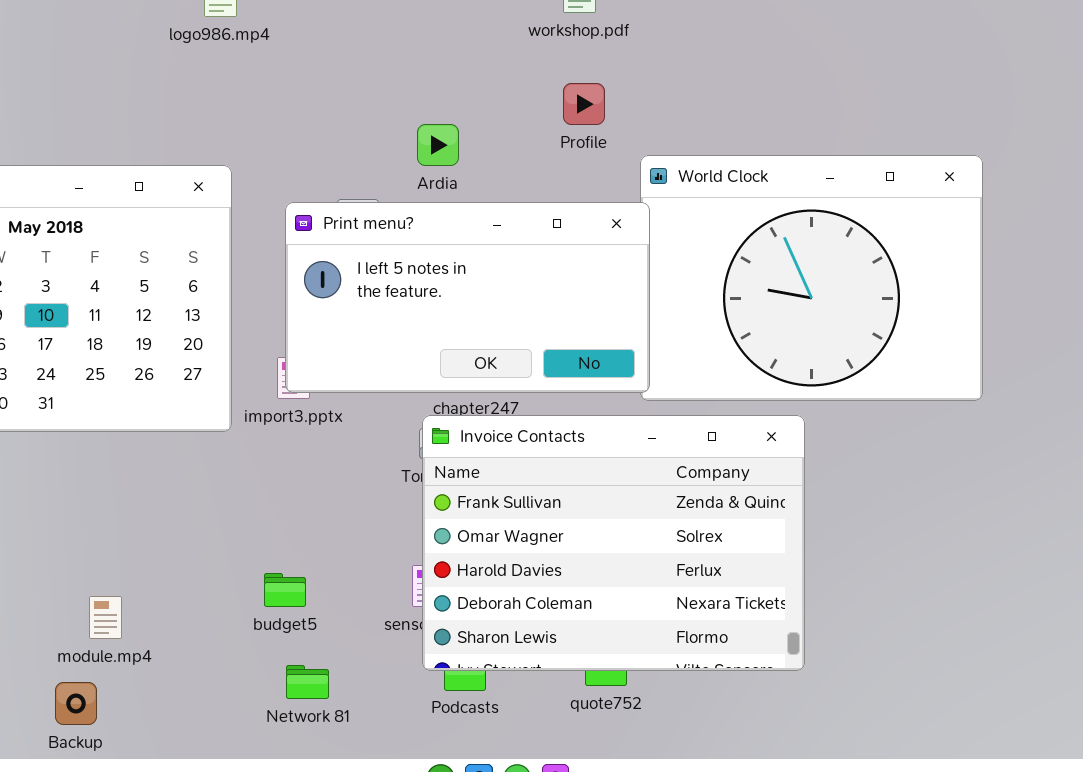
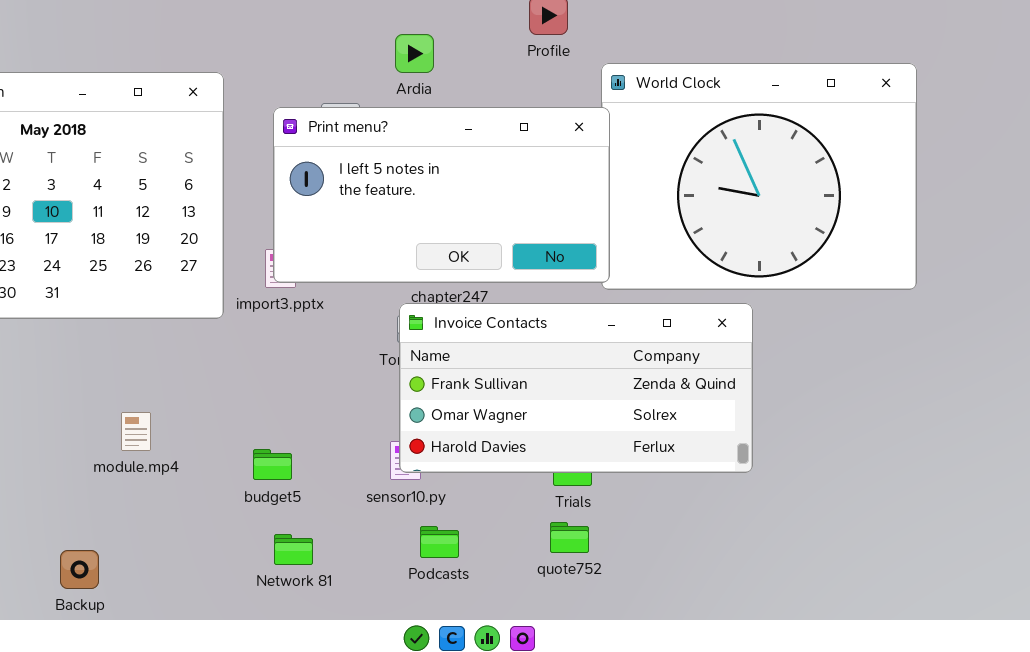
Invoice Contacts: [422,415,805,671] -> [399,303,753,473], resized
module.mp4: [89,596,122,639] -> [121,412,151,451], moved

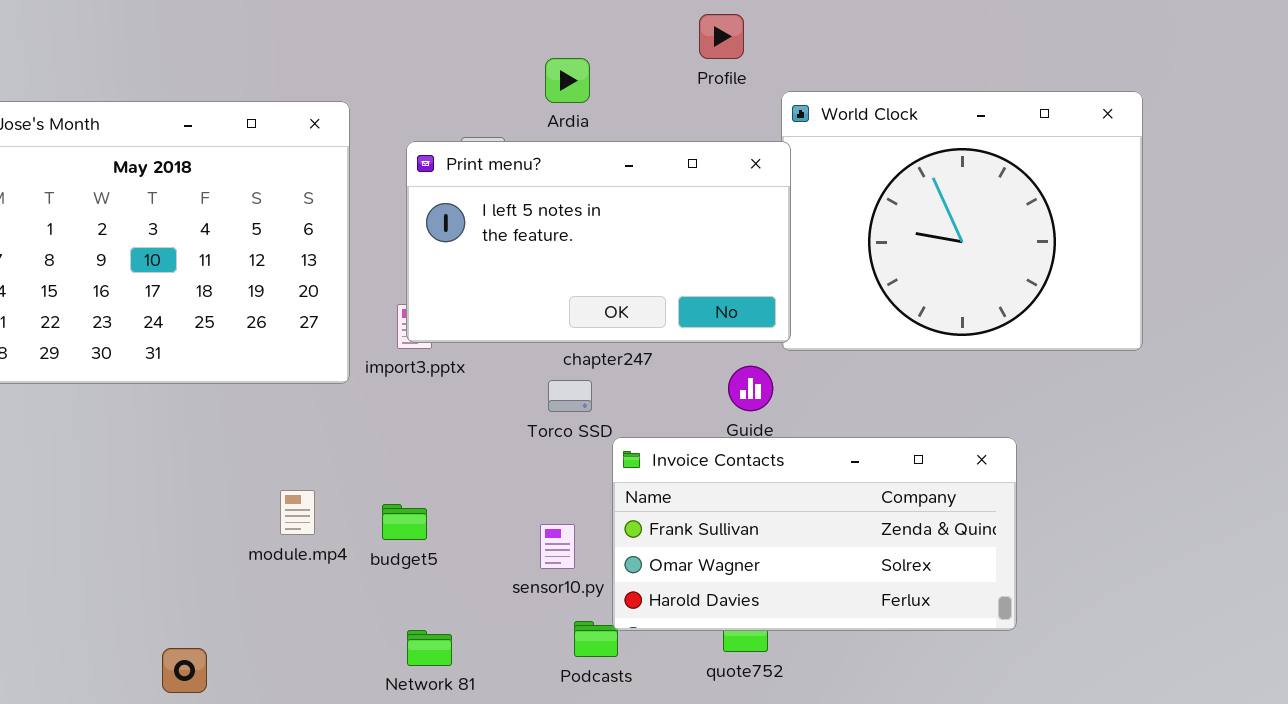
Invoice Contacts: [399,303,753,473] -> [612,437,1017,631], moved
module.mp4: [121,412,151,451] -> [280,490,315,535], moved
budget5: [253,449,292,480] -> [382,504,427,540], moved

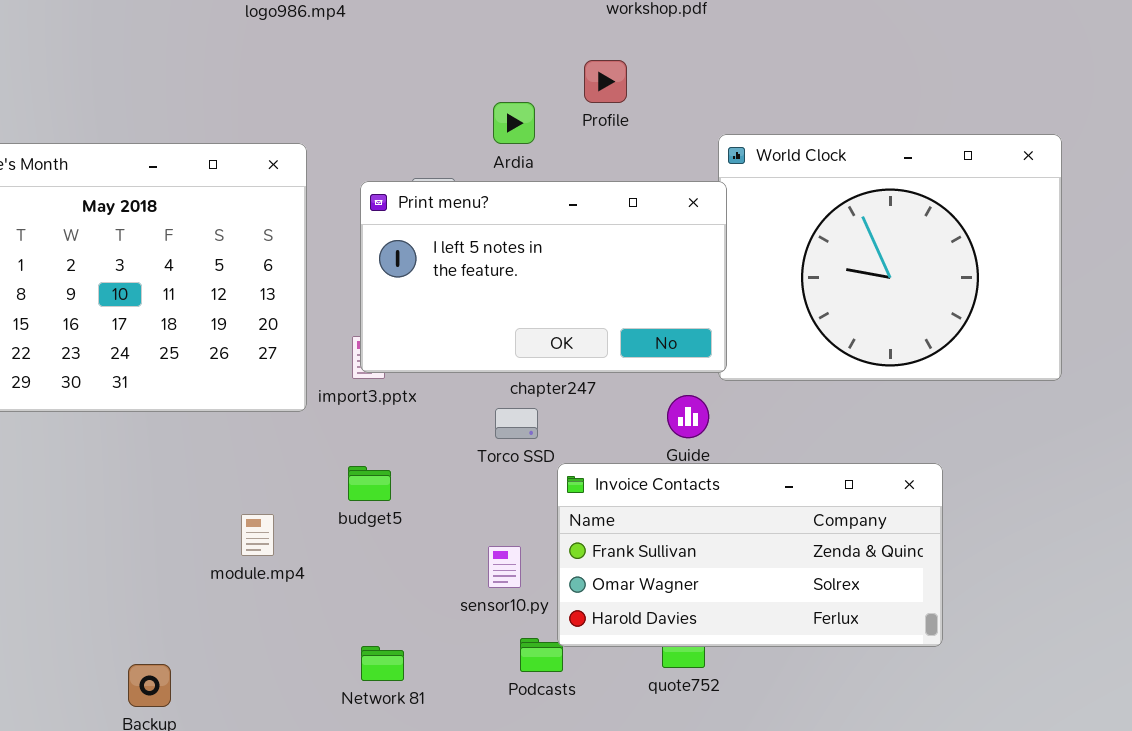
Profile: [699,14,744,59] -> [584,60,627,103], moved
budget5: [382,504,427,540] -> [348,466,391,501], moved

